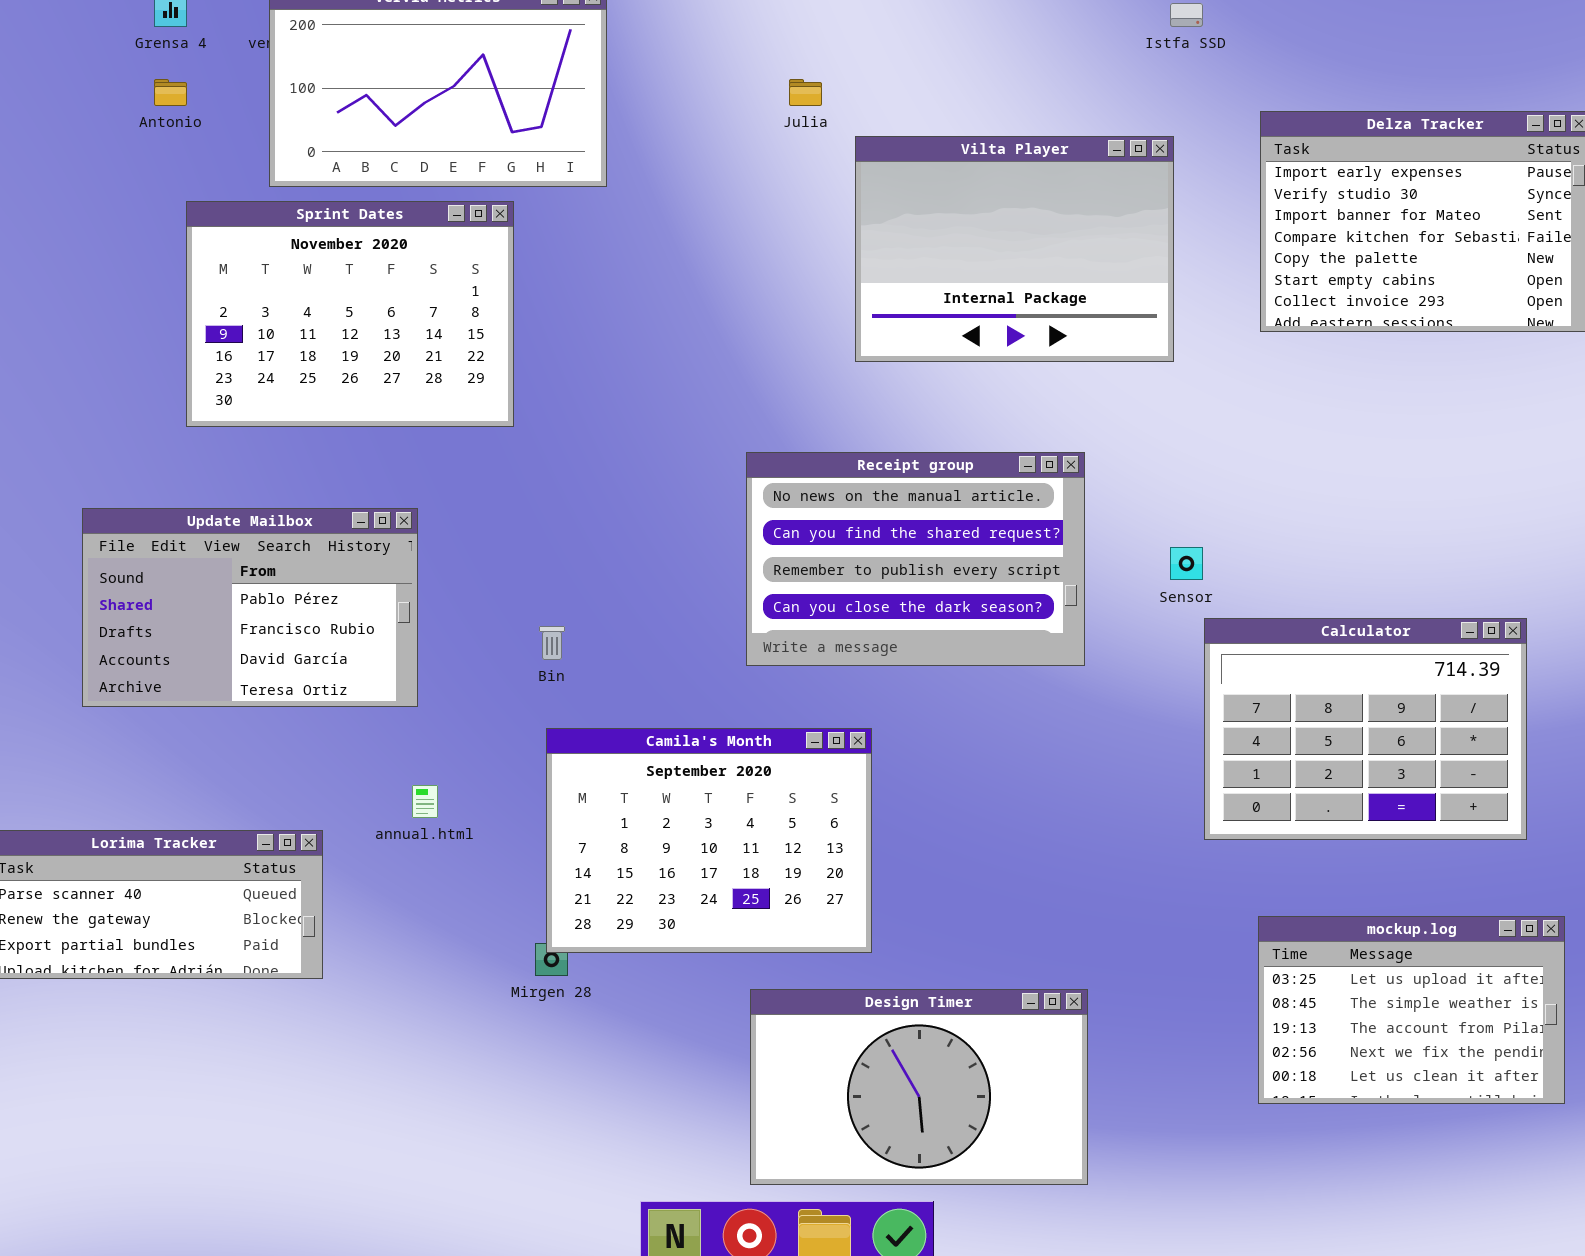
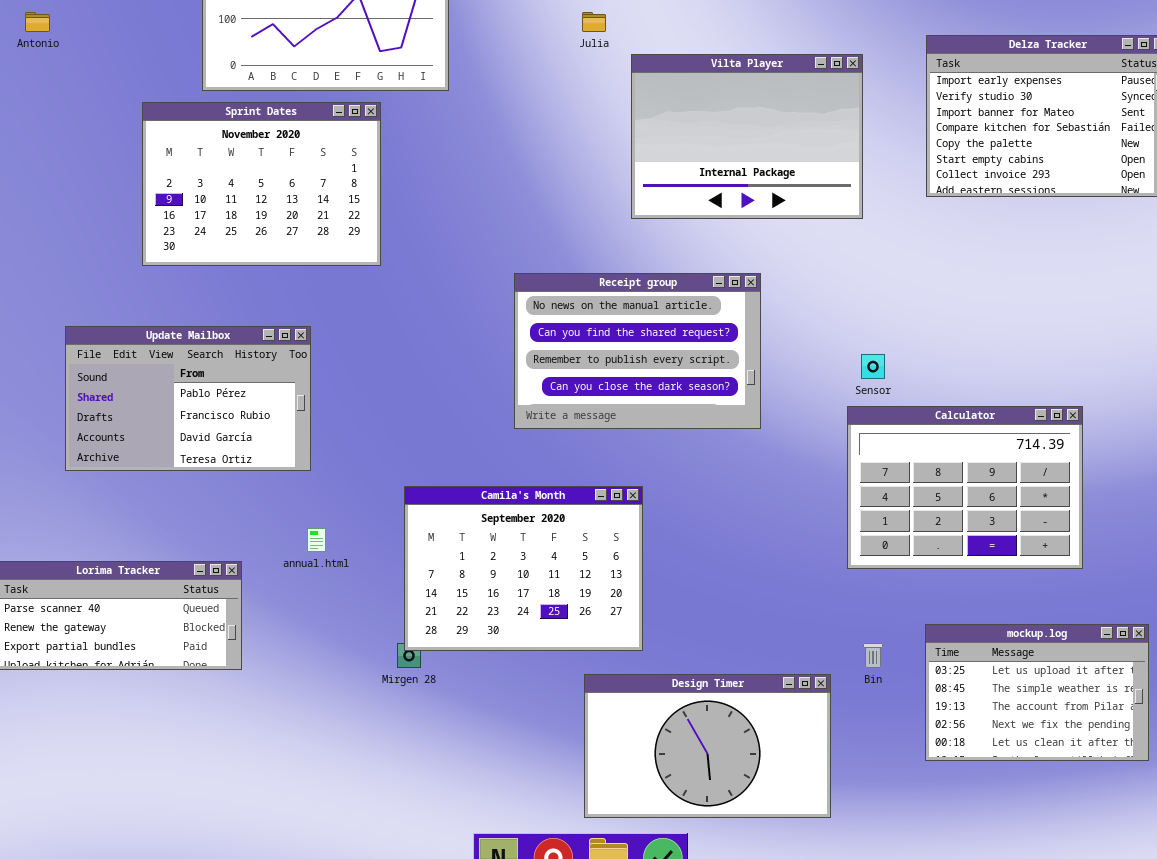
Antonio: [154,79,187,106] -> [25,12,50,32], moved
Receipt group: [746,452,1085,666] -> [514,273,761,429], moved
Calculator: [1204,618,1527,840] -> [847,406,1083,569], moved
Bin: [539,626,565,660] -> [863,643,883,668], moved
Design Timer: [750,989,1088,1185] -> [584,674,831,818], moved

